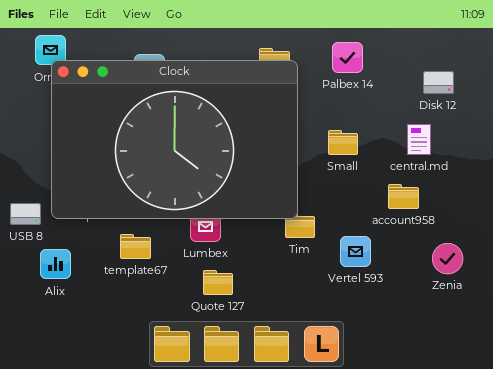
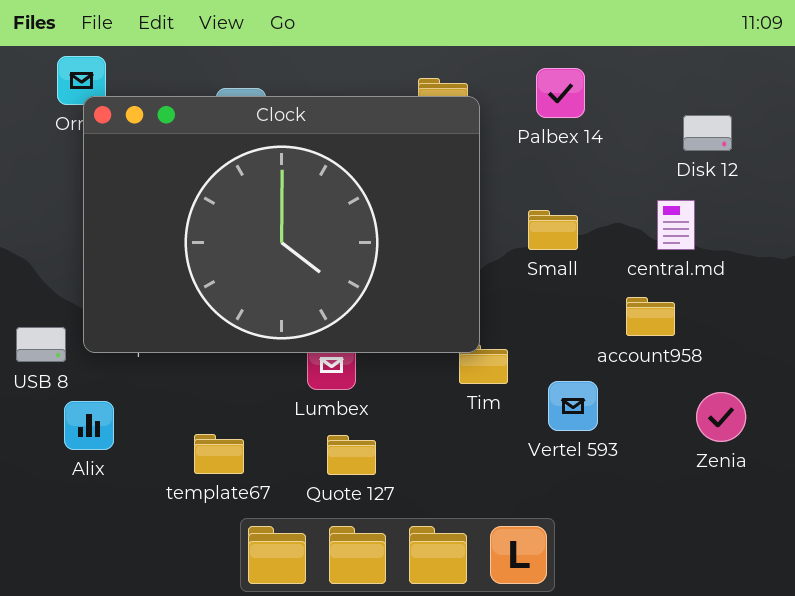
template67: [120,234,151,259] -> [194,434,244,474], moved

